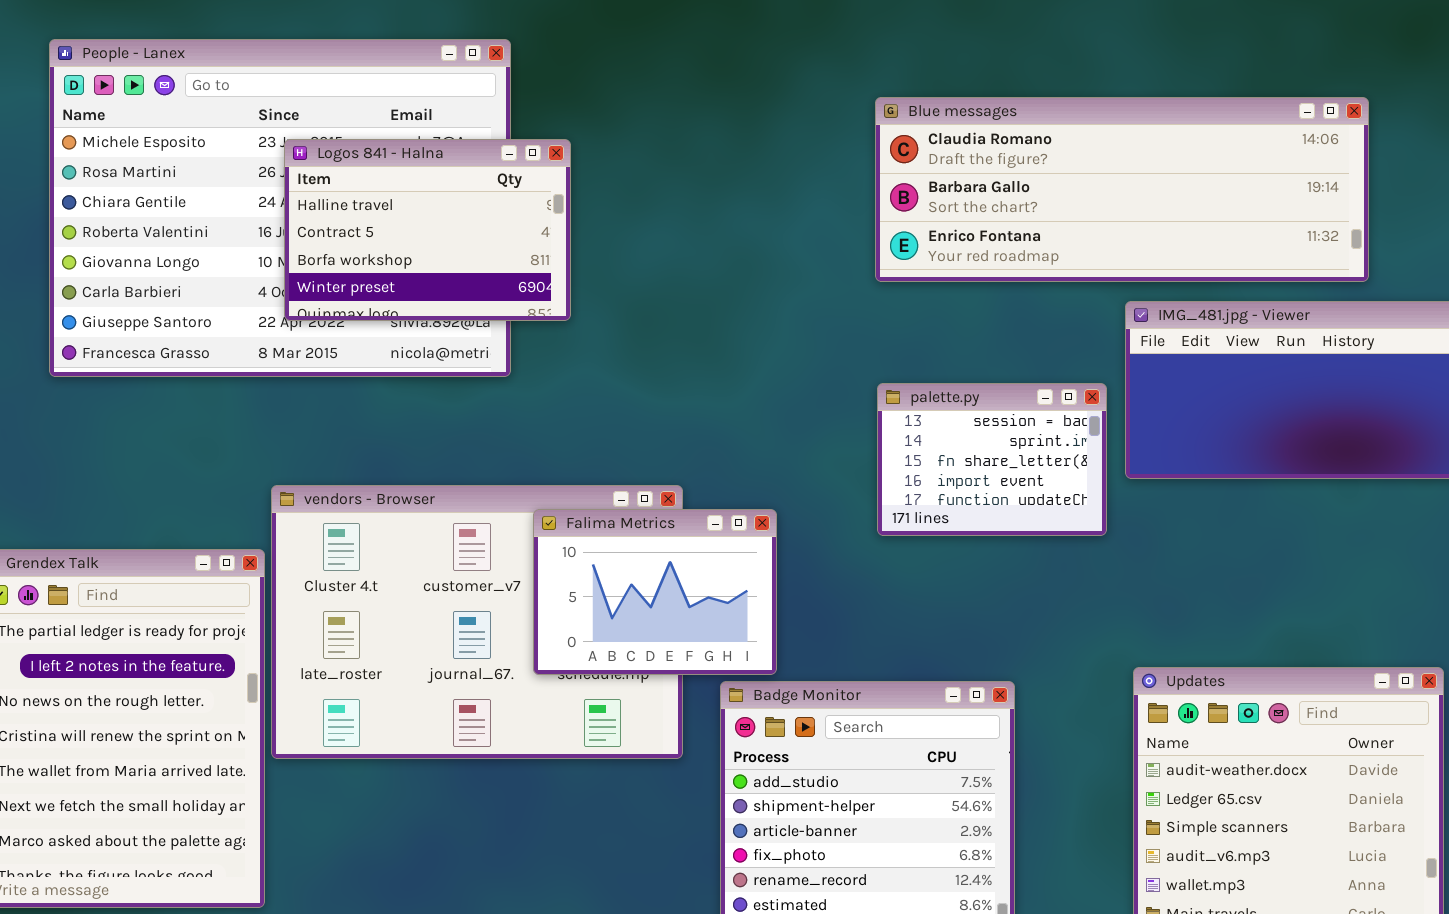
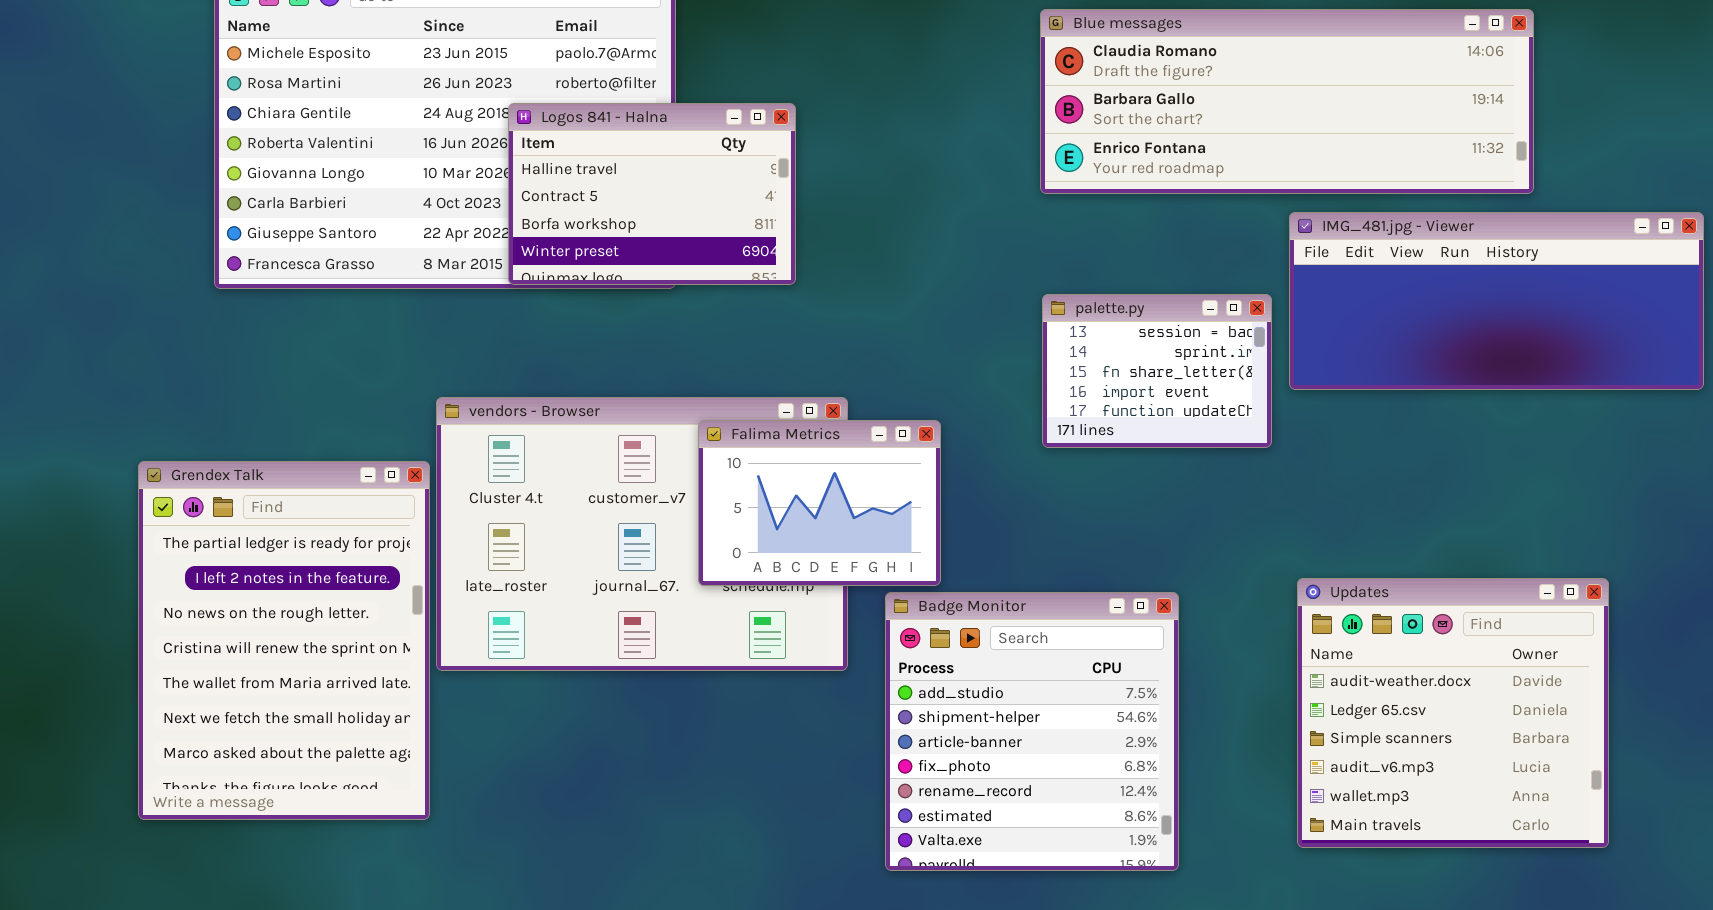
Logos 841 - Halna: [284,139,571,321] -> [508,103,796,285], moved

